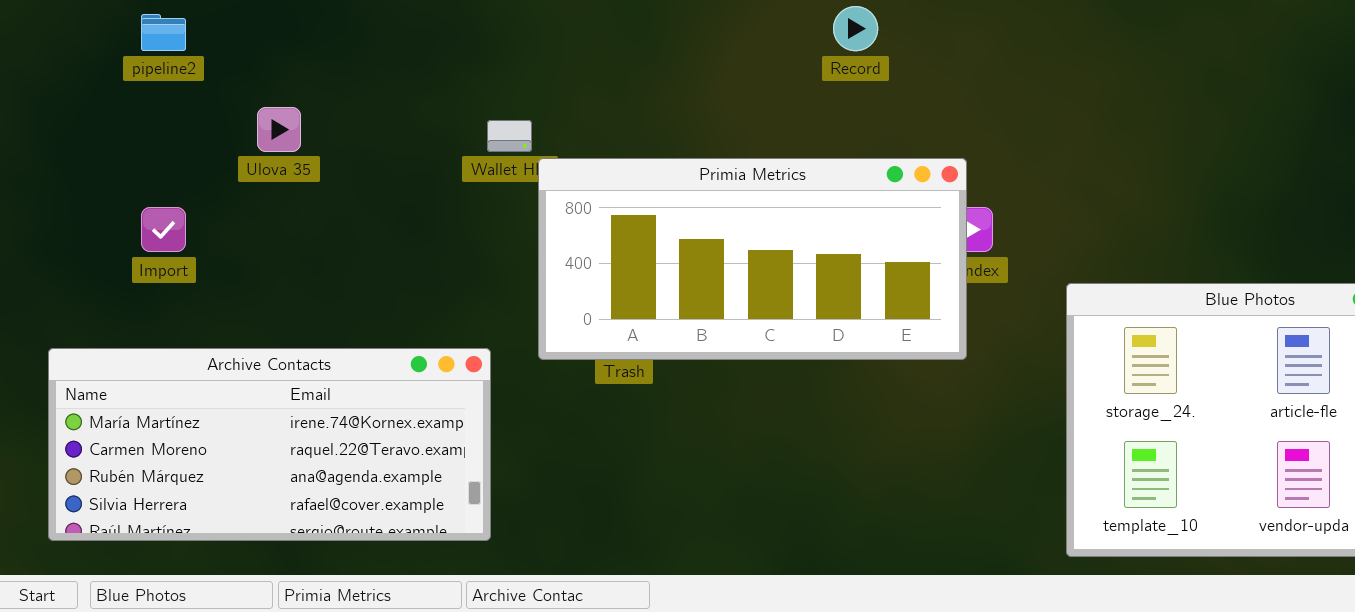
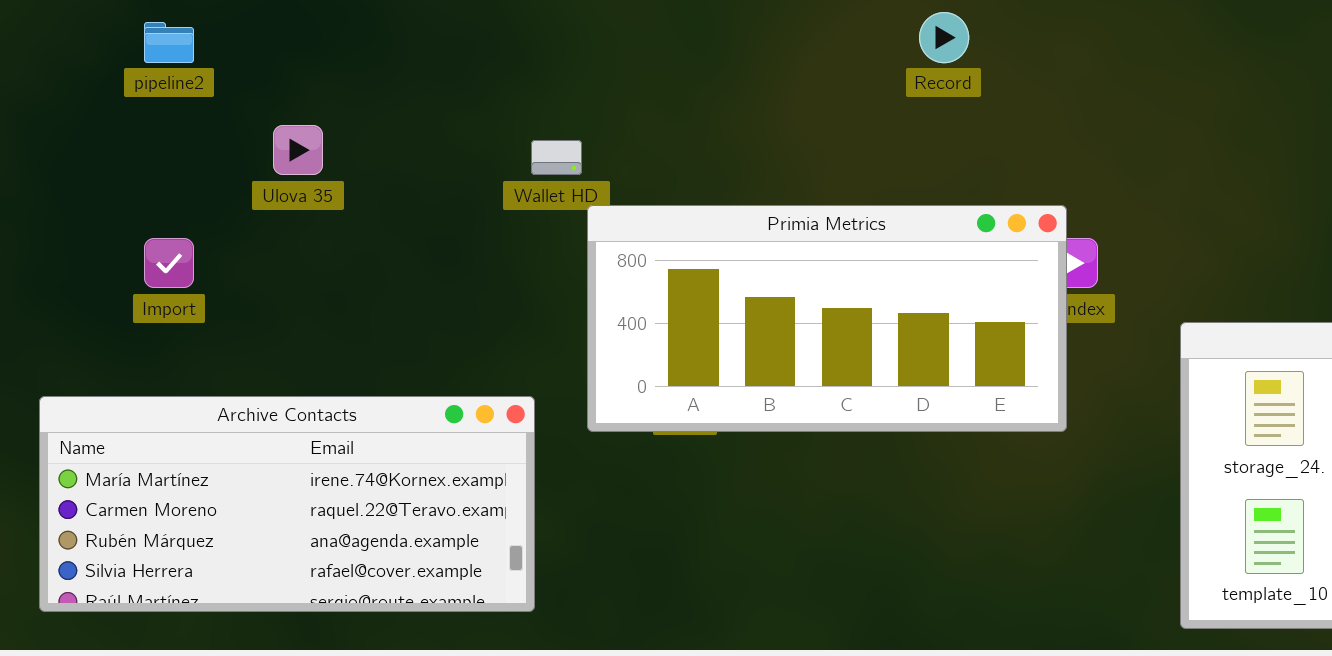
Primia Metrics: [538,158,967,360] -> [587,205,1067,432], moved

